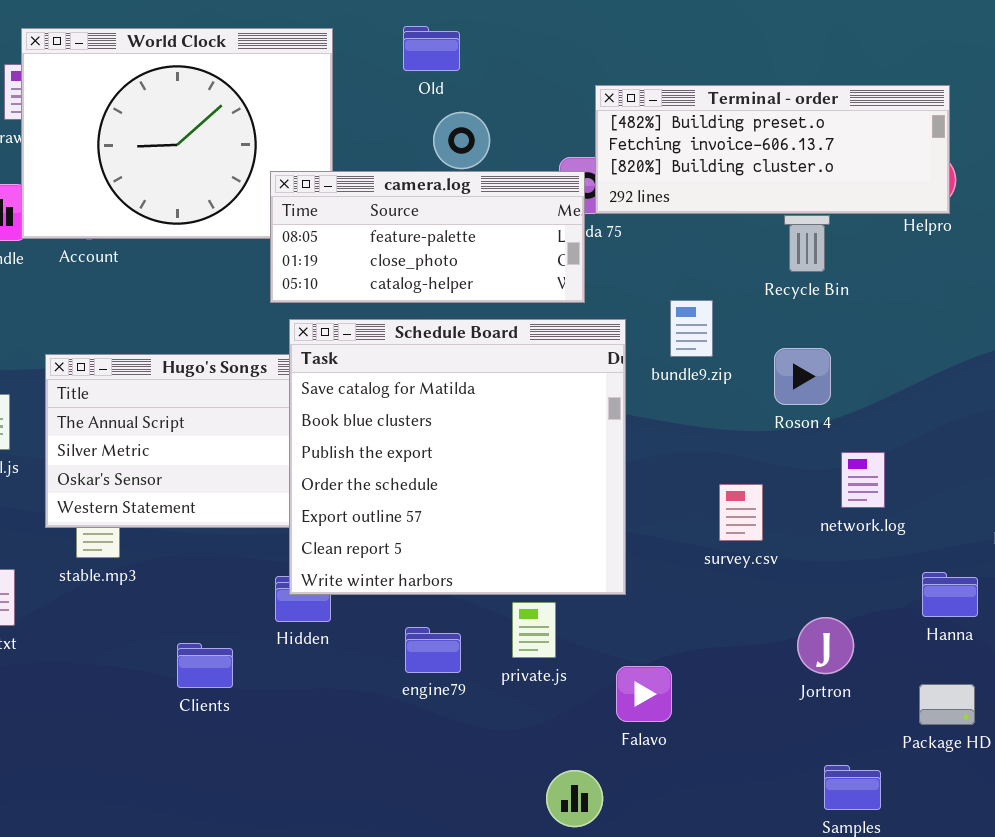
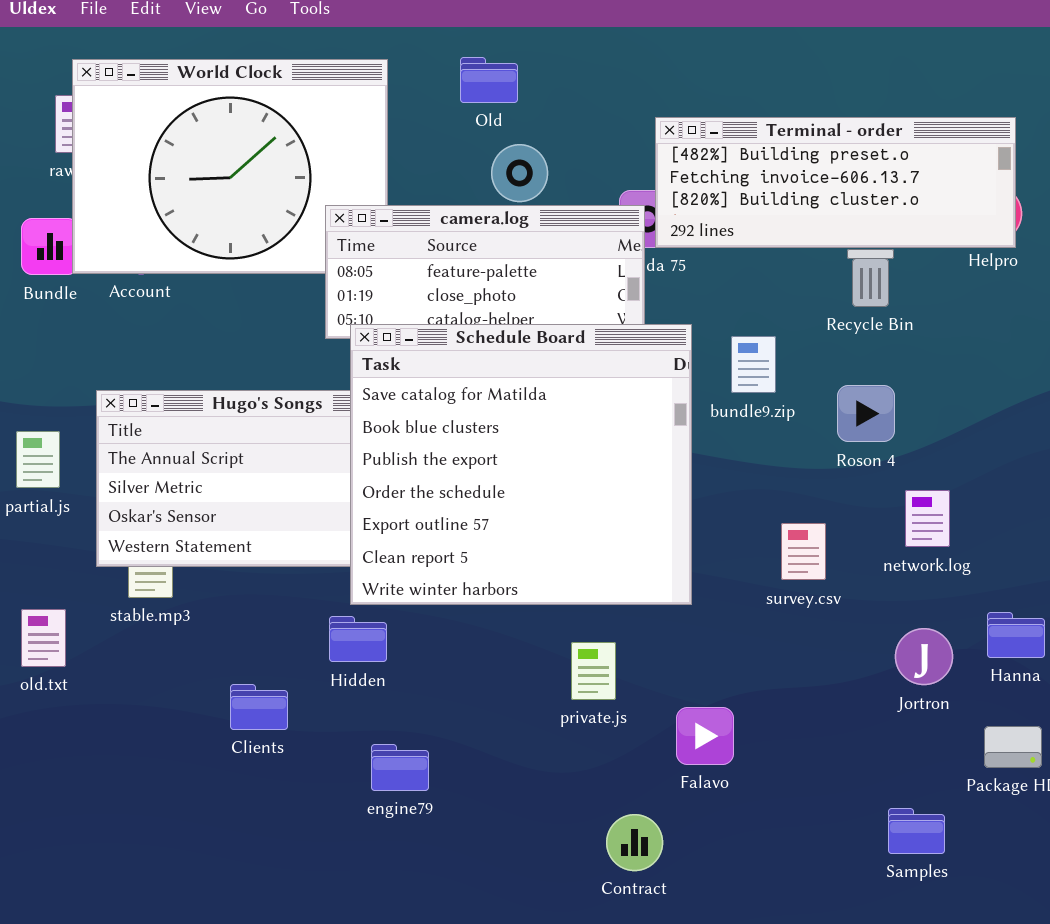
Schedule Board: [289,319,626,595] -> [350,324,692,605], moved
Jortron: [797,617,854,674] -> [895,628,953,685], moved
engine79: [405,627,461,673] -> [371,744,429,791], moved

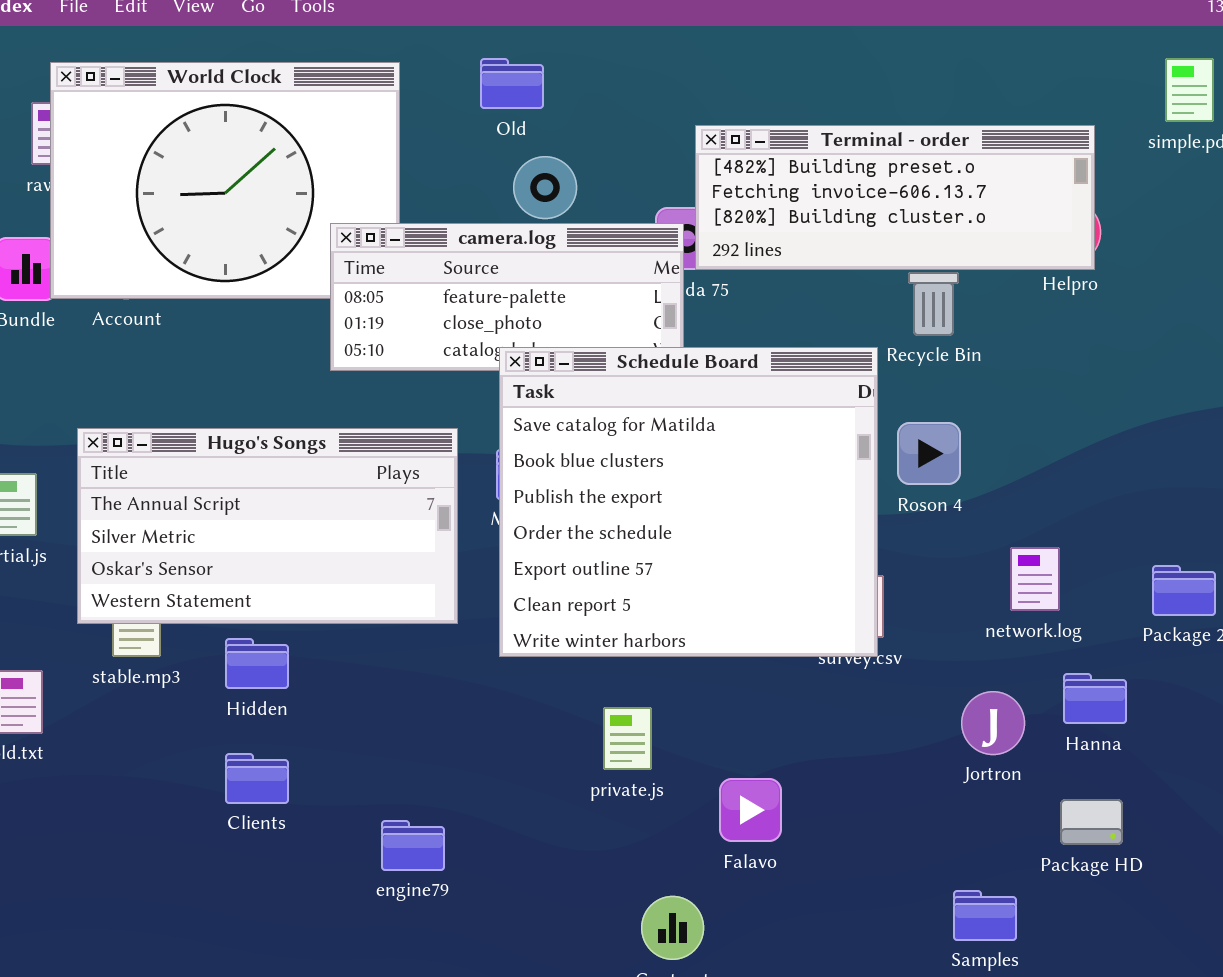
Schedule Board: [350,324,692,605] -> [499,347,878,657], moved
network.log: [905,490,950,547] -> [1010,547,1060,611], moved
Hidden: [329,616,387,662] -> [225,638,289,689], moved

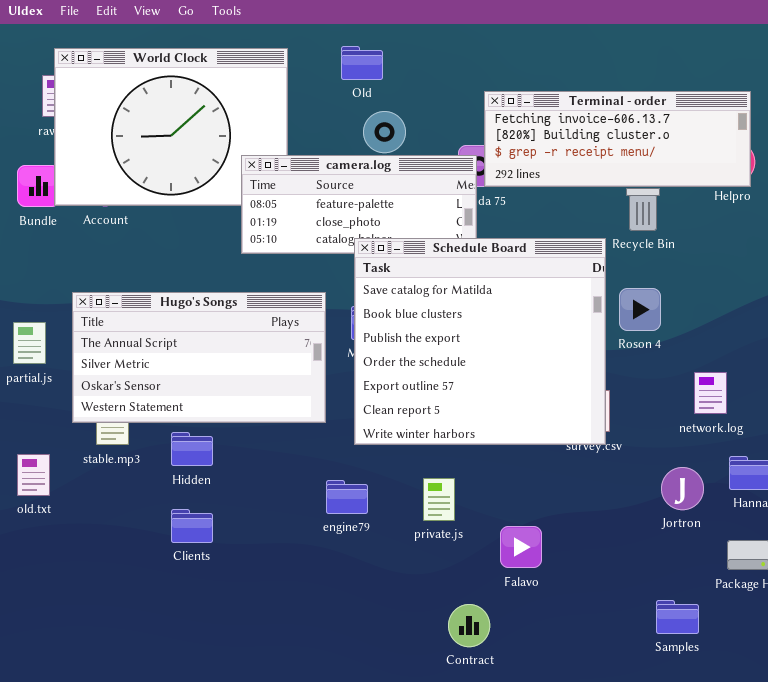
Terminal - order: [695,125,1095,270] -> [484,91,751,187], scrolled down 1 row
engine79: [381,820,445,871] -> [326,480,368,514], moved

